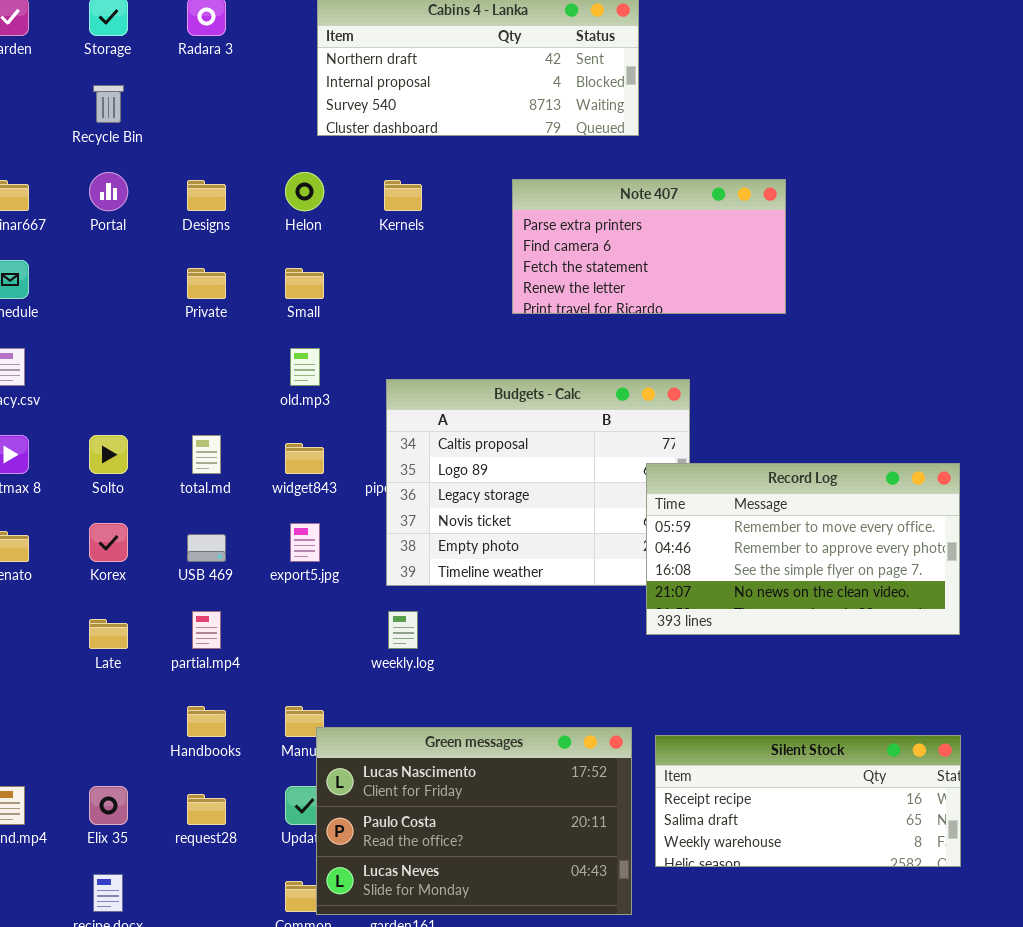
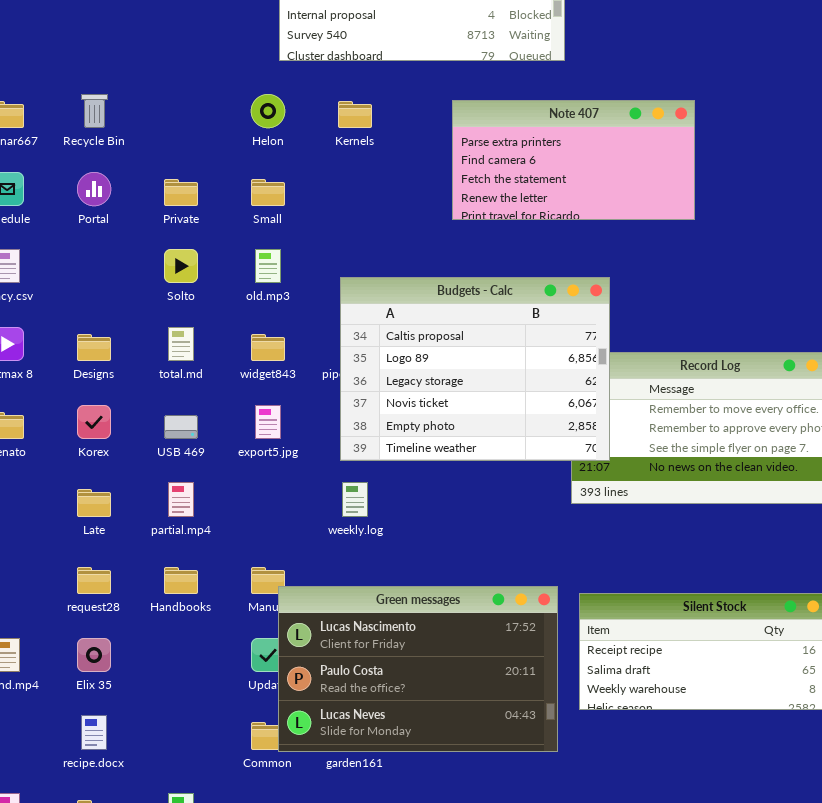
Recycle Bin: [93,85,124,123] -> [81,94,108,128], moved
Portal: [89,172,128,211] -> [77,172,111,206], moved
Designs: [187,180,226,211] -> [77,334,111,361], moved
Budgets - Calc: [386,379,690,586] -> [340,277,610,461], raised
Solto: [89,435,128,474] -> [164,249,198,283], moved
request28: [187,794,226,825] -> [77,567,111,594], moved

